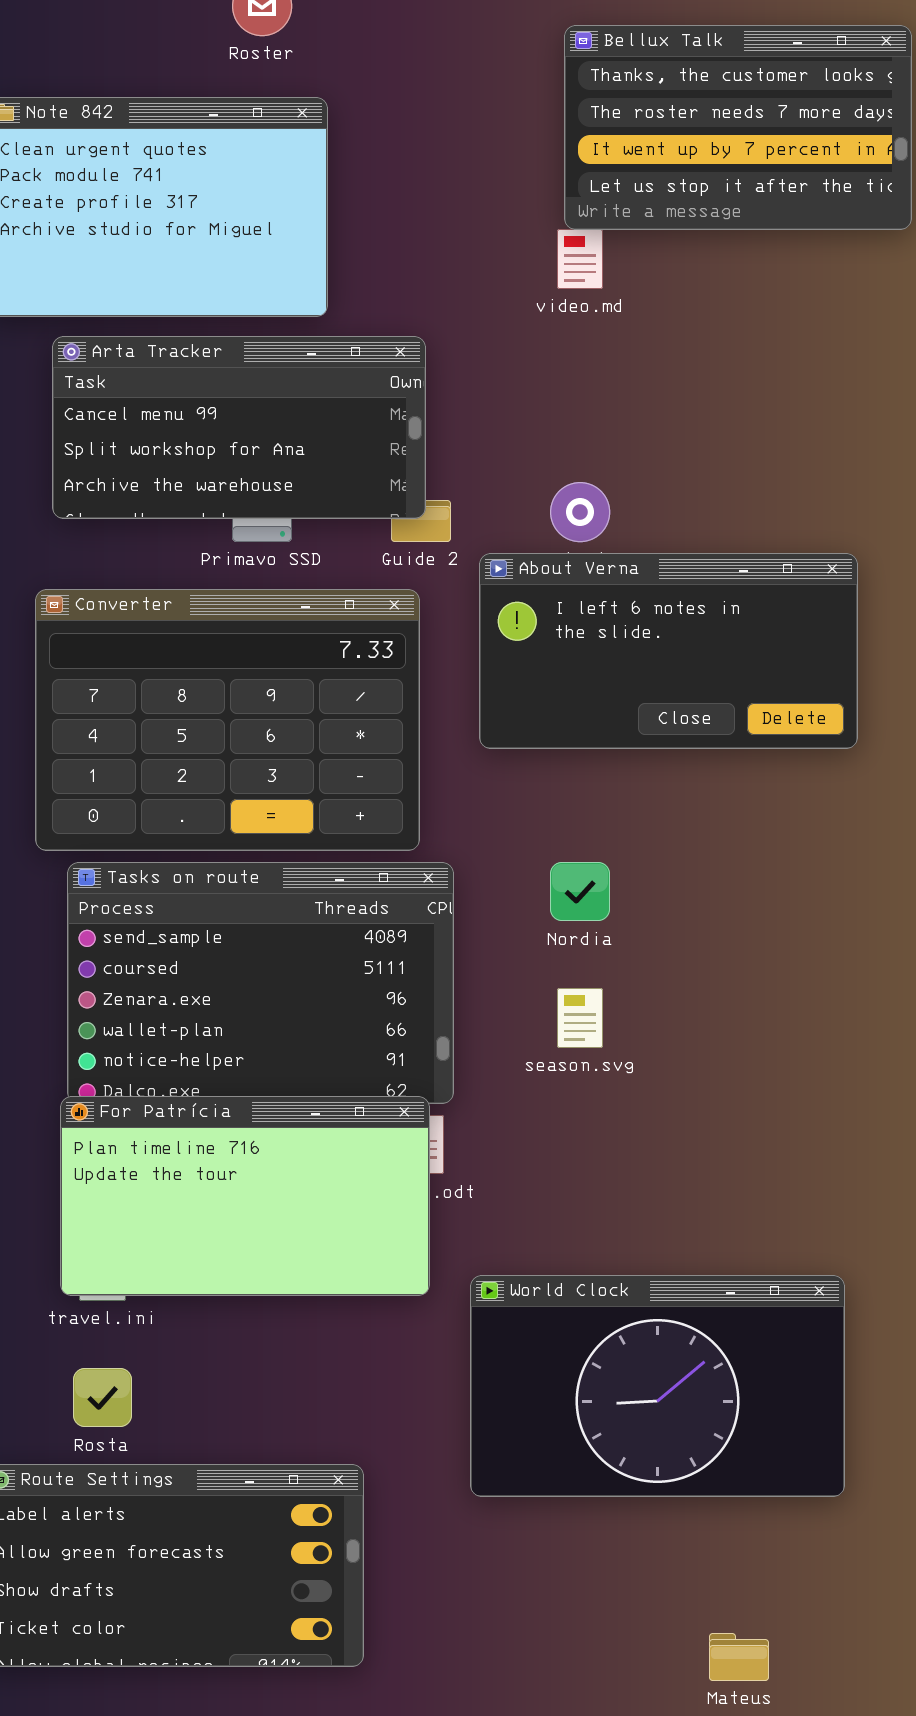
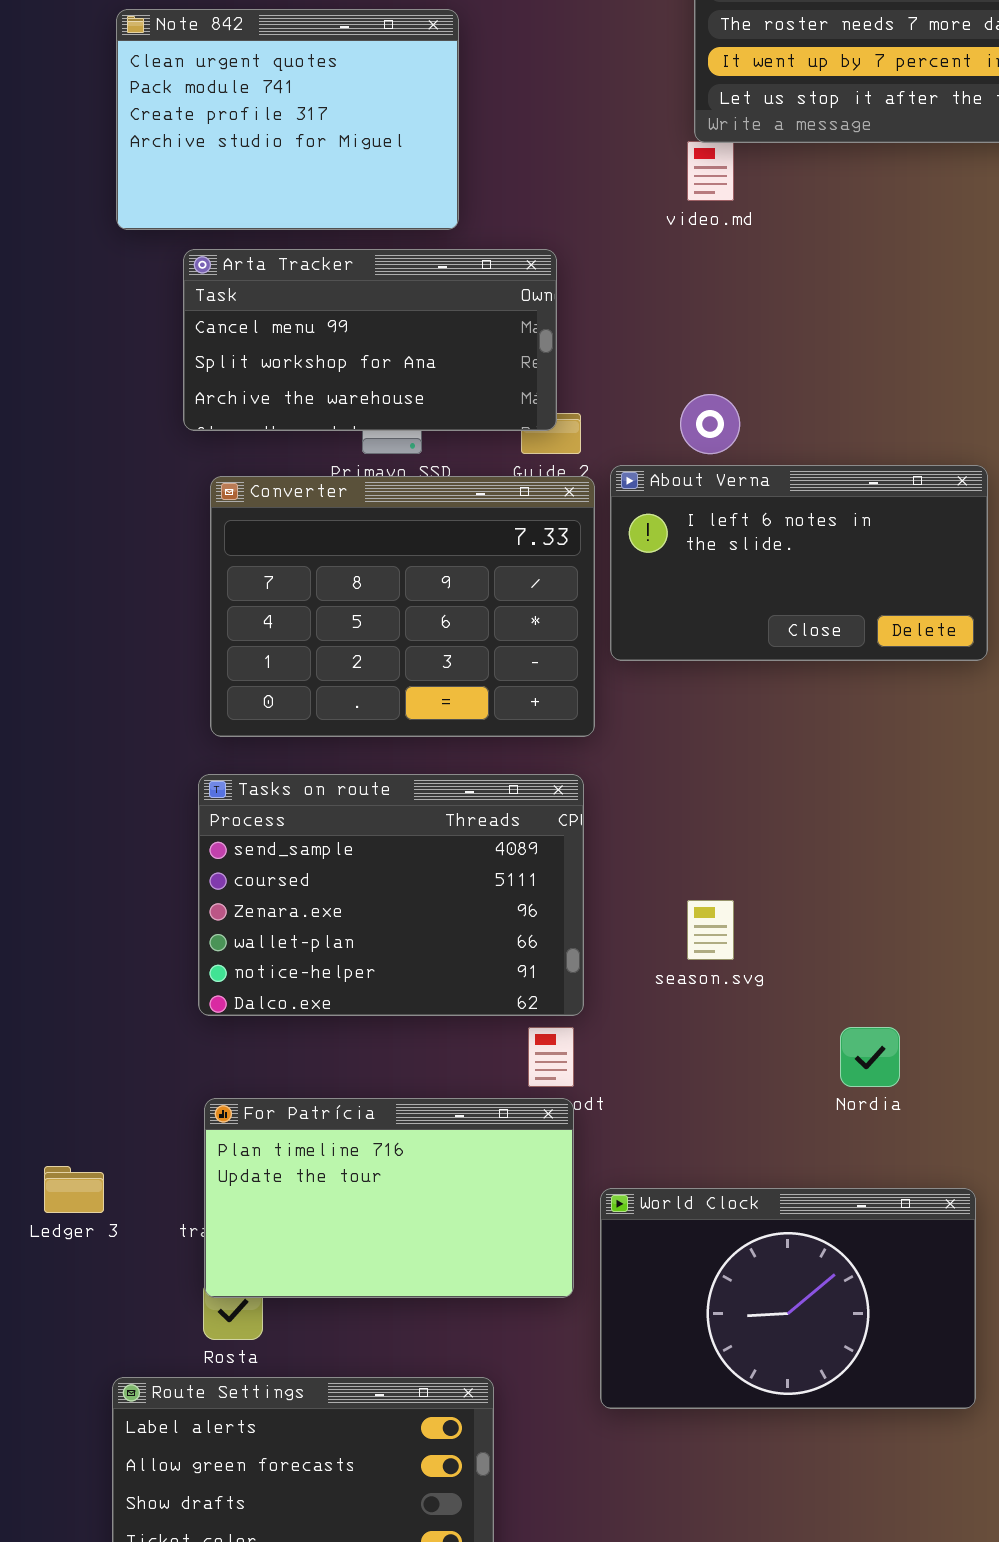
Converter: [35,589,420,851] -> [210,476,595,737], moved
Nordia: [550,862,610,921] -> [840,1027,900,1087], moved
For Patrícia: [60,1096,430,1296] -> [204,1098,574,1298], moved

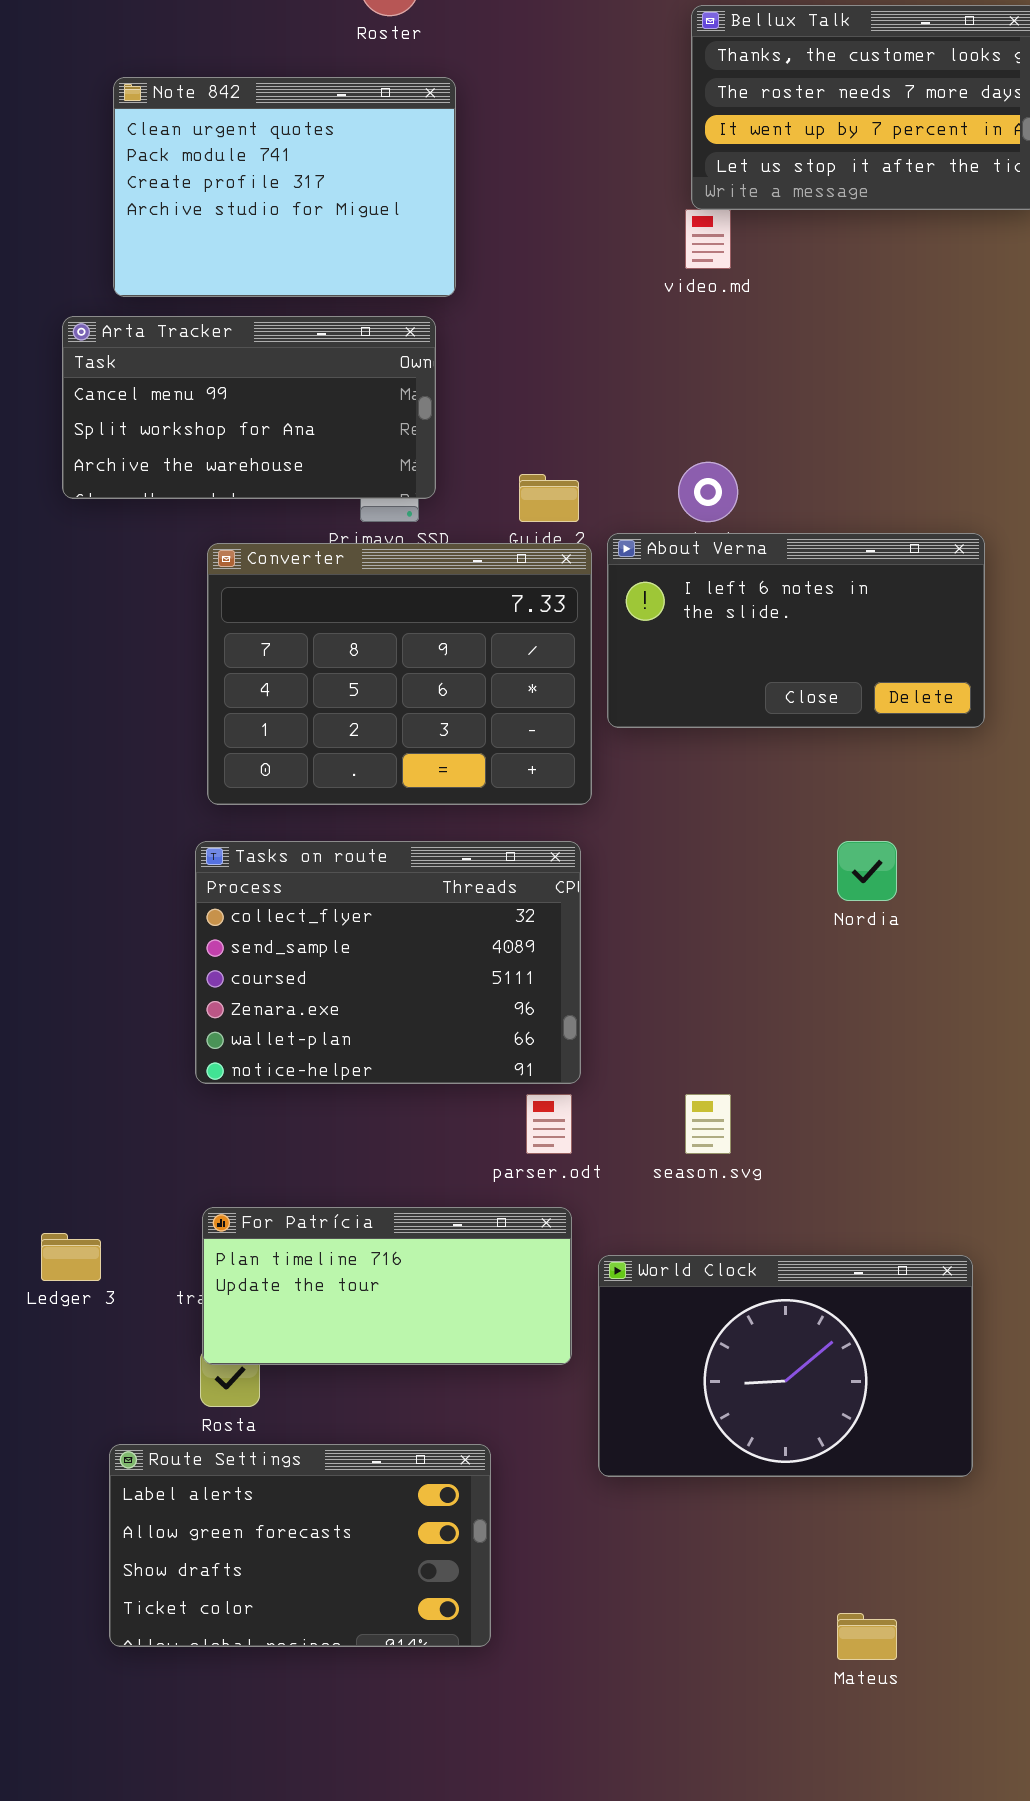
Arta Tracker: [183,249,557,431] -> [62,316,436,499], moved
Tasks on route: [198,774,584,1016] -> [195,841,581,1084], scrolled up 1 row
season.svg: [687,900,734,960] -> [685,1094,731,1154], moved
Nordia: [840,1027,900,1087] -> [837,841,897,901], moved
For Patrícia: [204,1098,574,1298] -> [202,1207,572,1365], resized

